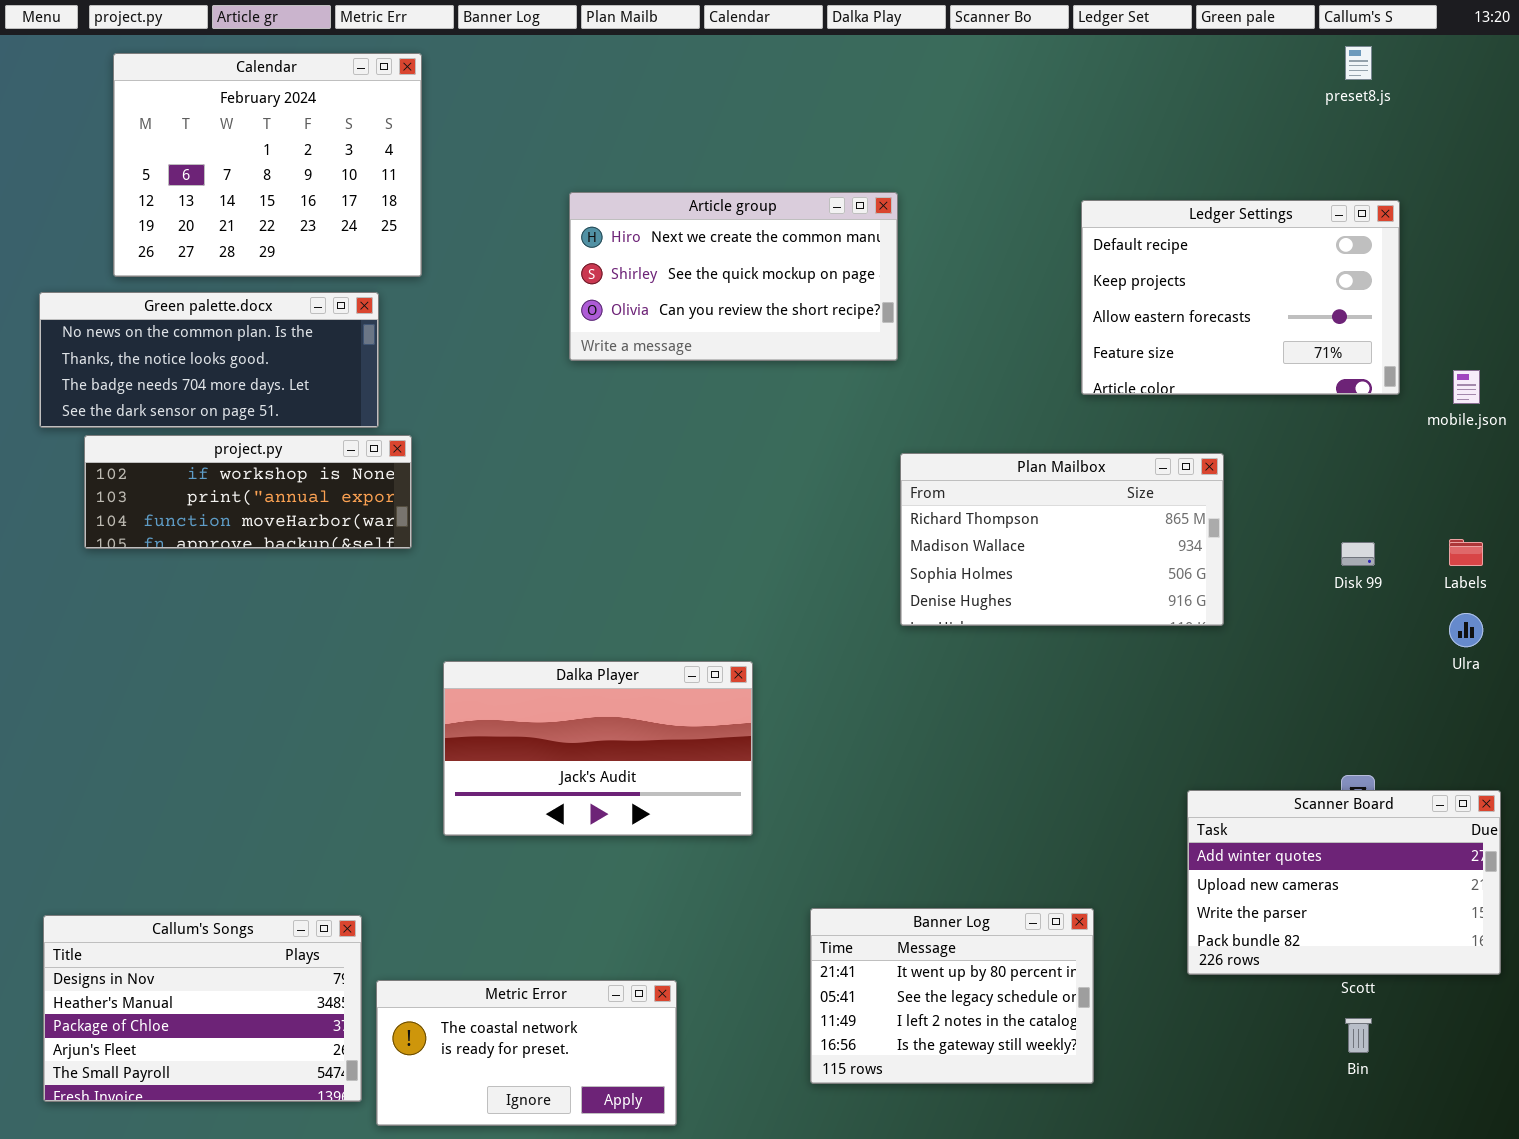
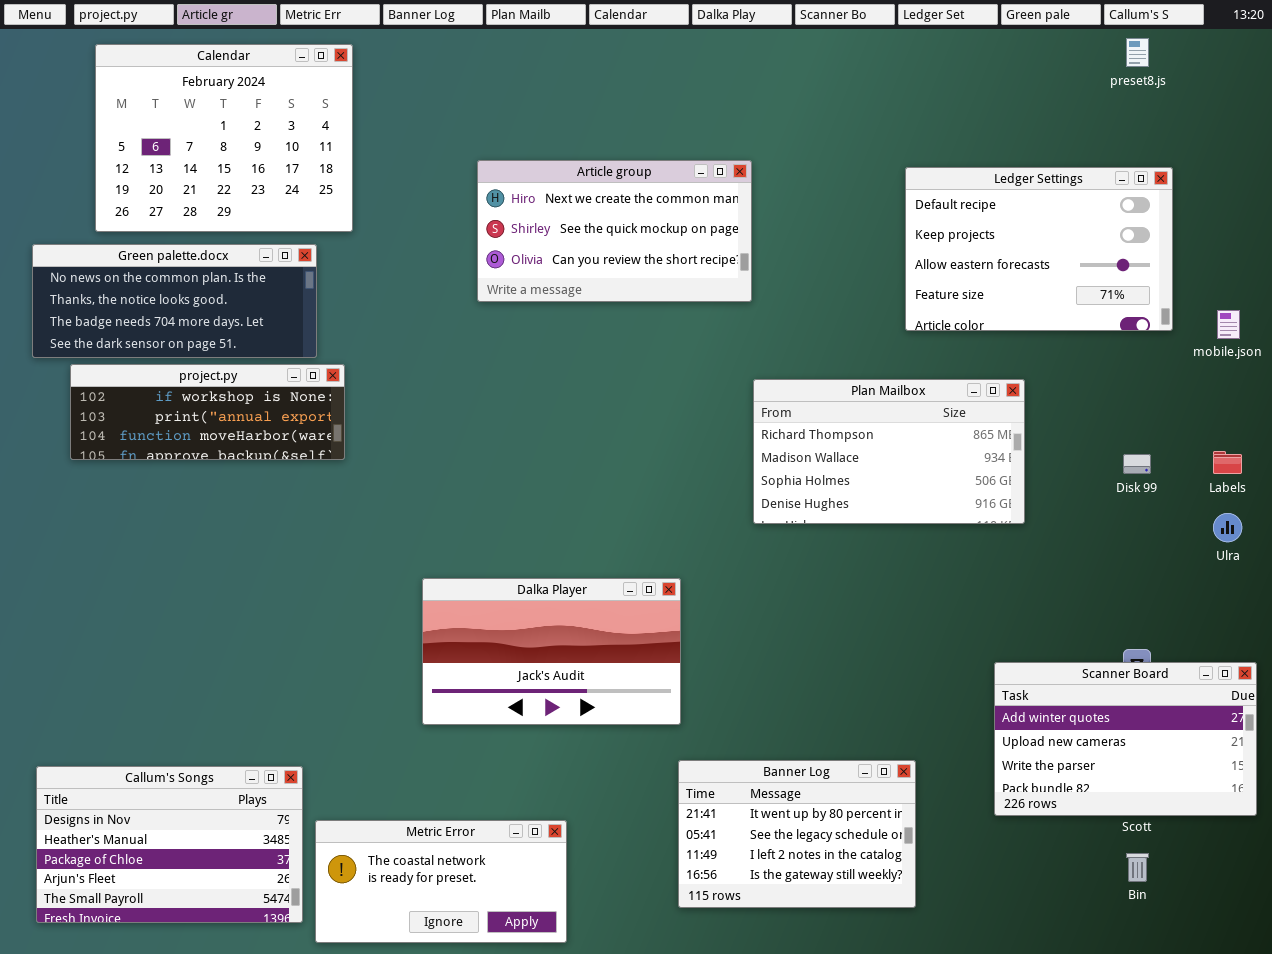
Dalka Player: [443,661,753,836] -> [422,578,681,725], moved

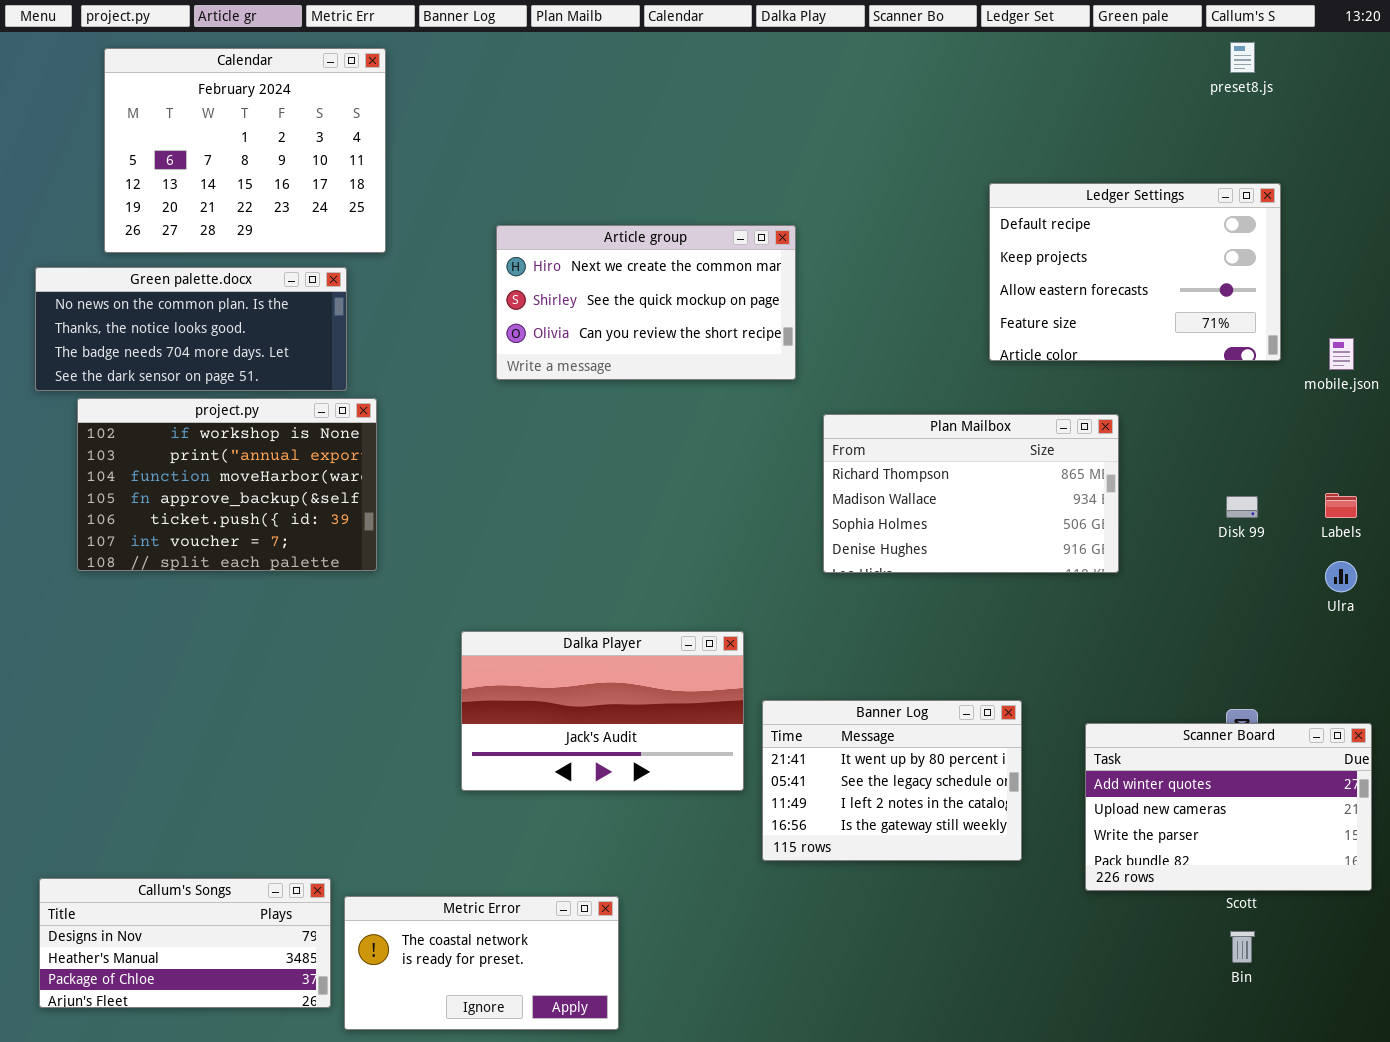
Article group: [477,160,752,302] -> [496,225,796,380], moved
project.py: [70,364,345,460] -> [77,398,377,571], resized
Banner Log: [678,760,916,908] -> [762,700,1022,861], moved
Callum's Songs: [36,766,303,923] -> [39,878,331,1008], resized

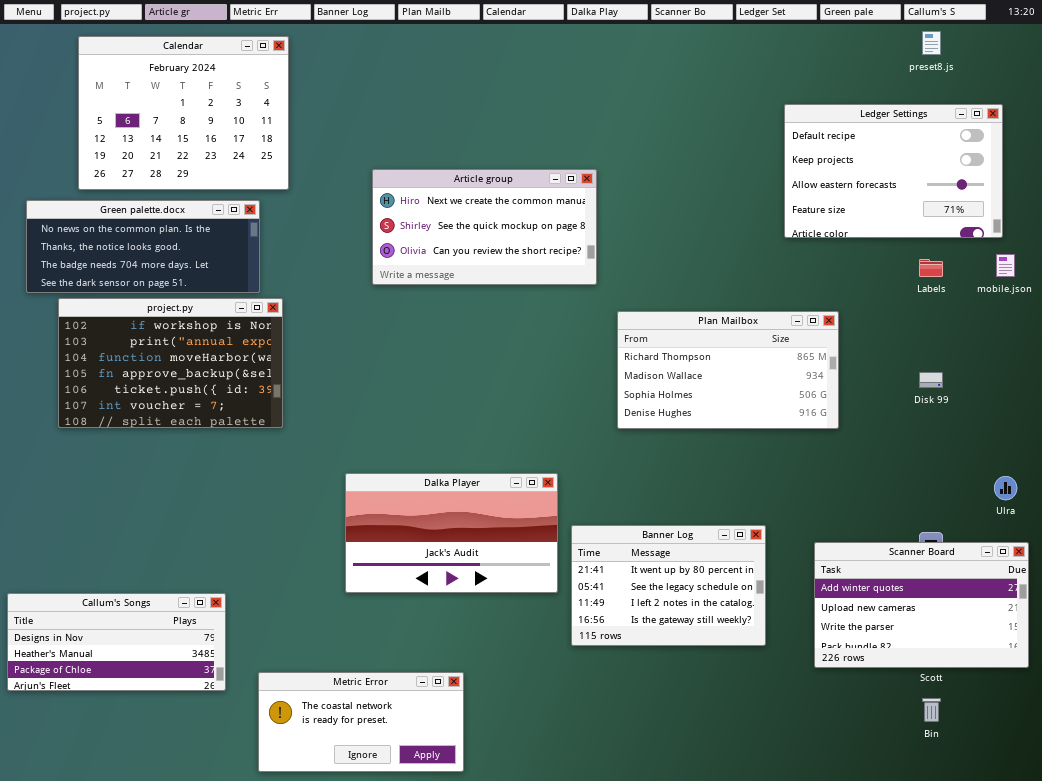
Ledger Settings: [989,183,1281,361] -> [784,104,1003,238], moved
Labels: [1325,493,1357,518] -> [919,259,943,277], moved
Ulra: [1325,561,1357,592] -> [994,476,1017,500], moved
Callum's Songs: [39,878,331,1008] -> [7,593,226,691], moved

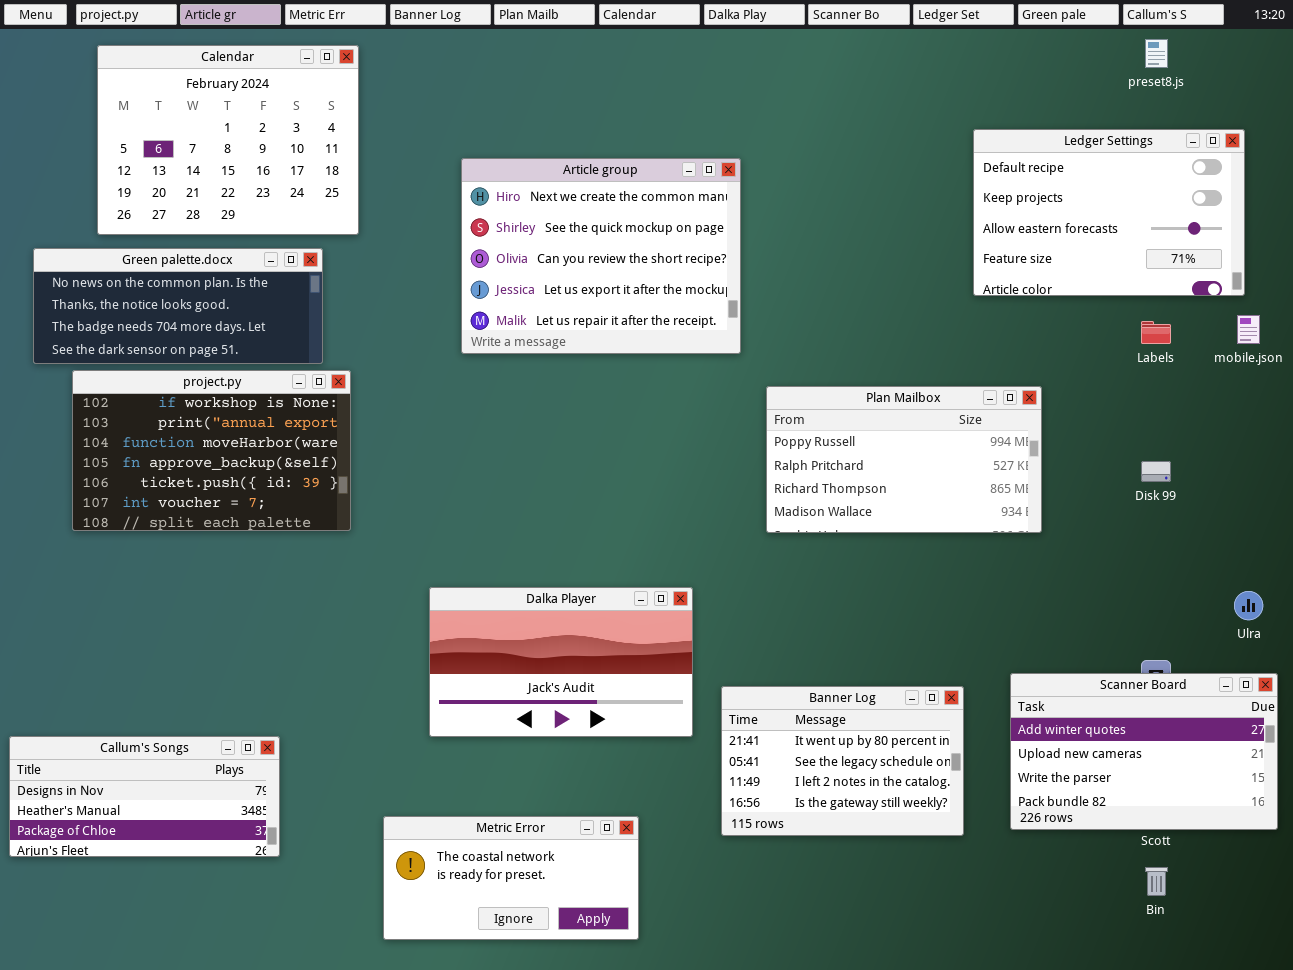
Article group: [372,169,597,285] -> [461,158,741,354], resized
Plan Mailbox: [617,311,839,429] -> [766,386,1042,533], scrolled up 2 rows
Banner Log: [571,525,766,646] -> [721,686,964,836], moved
Metric Error: [258,672,464,772] -> [383,816,639,940], moved

